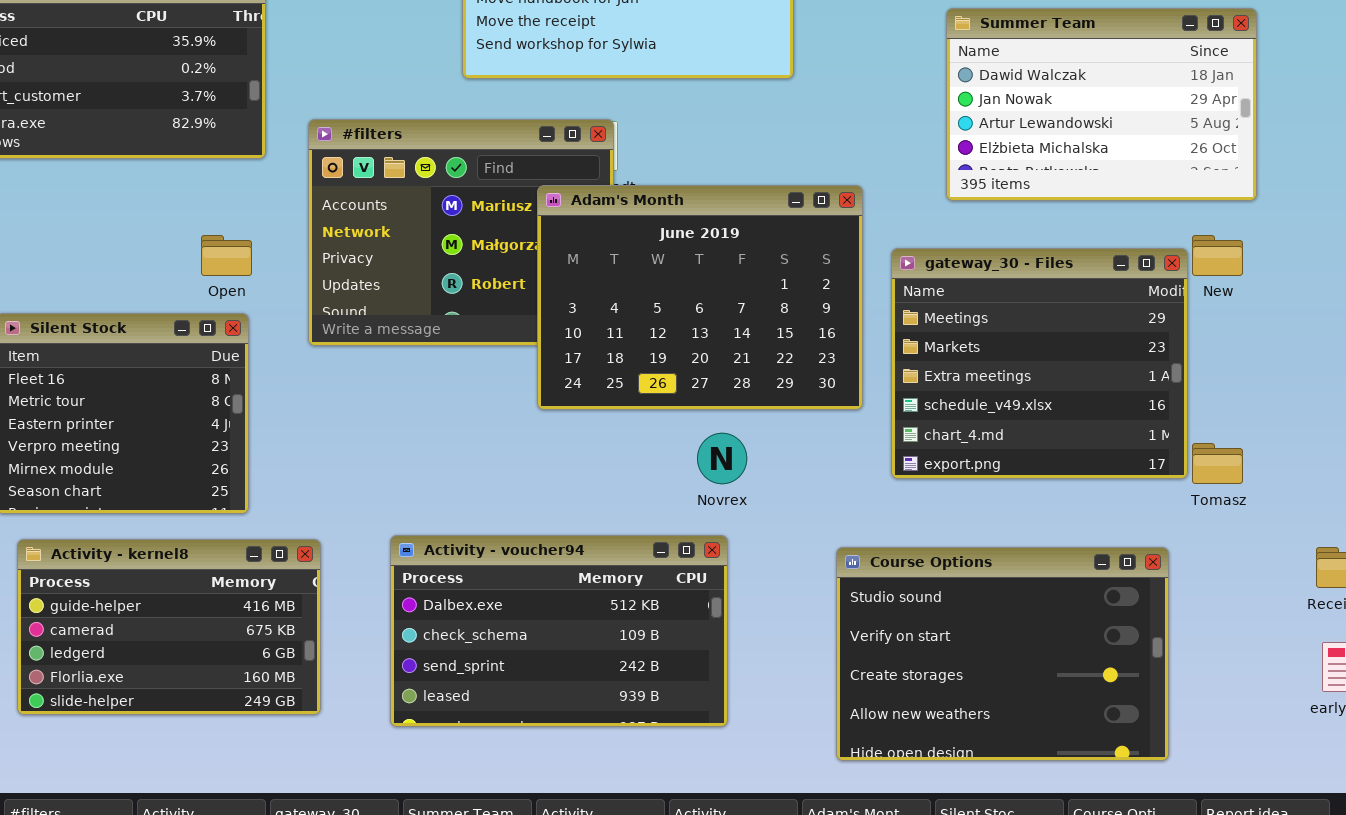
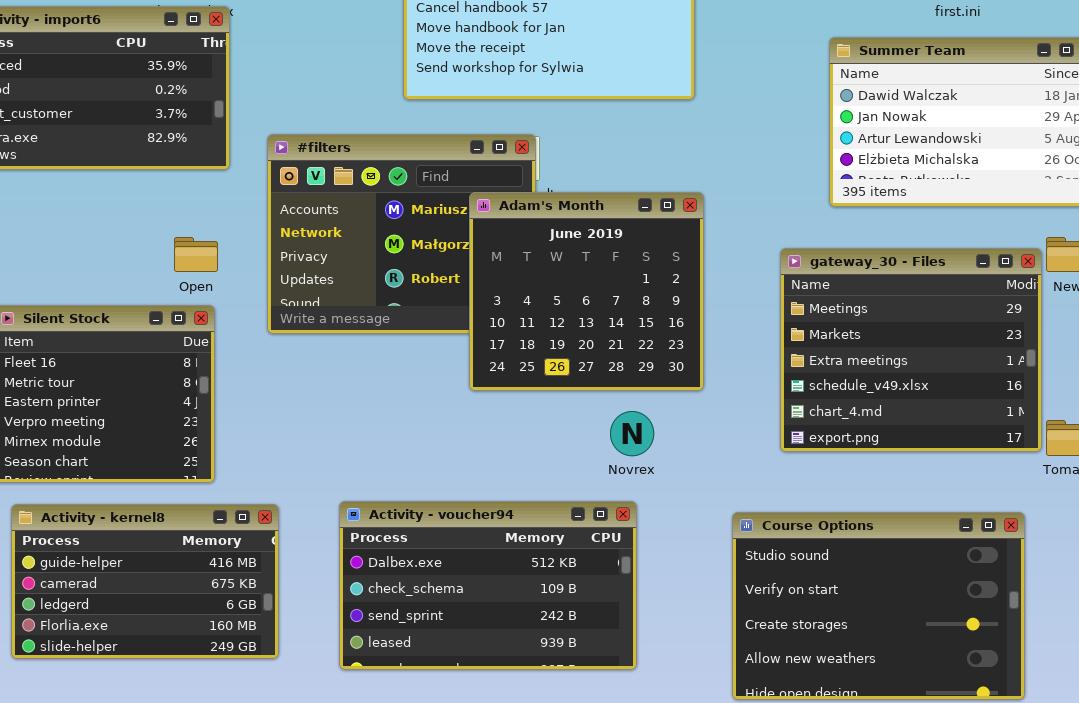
Adam's Month: [537,185,863,410] -> [469,192,704,391], resized

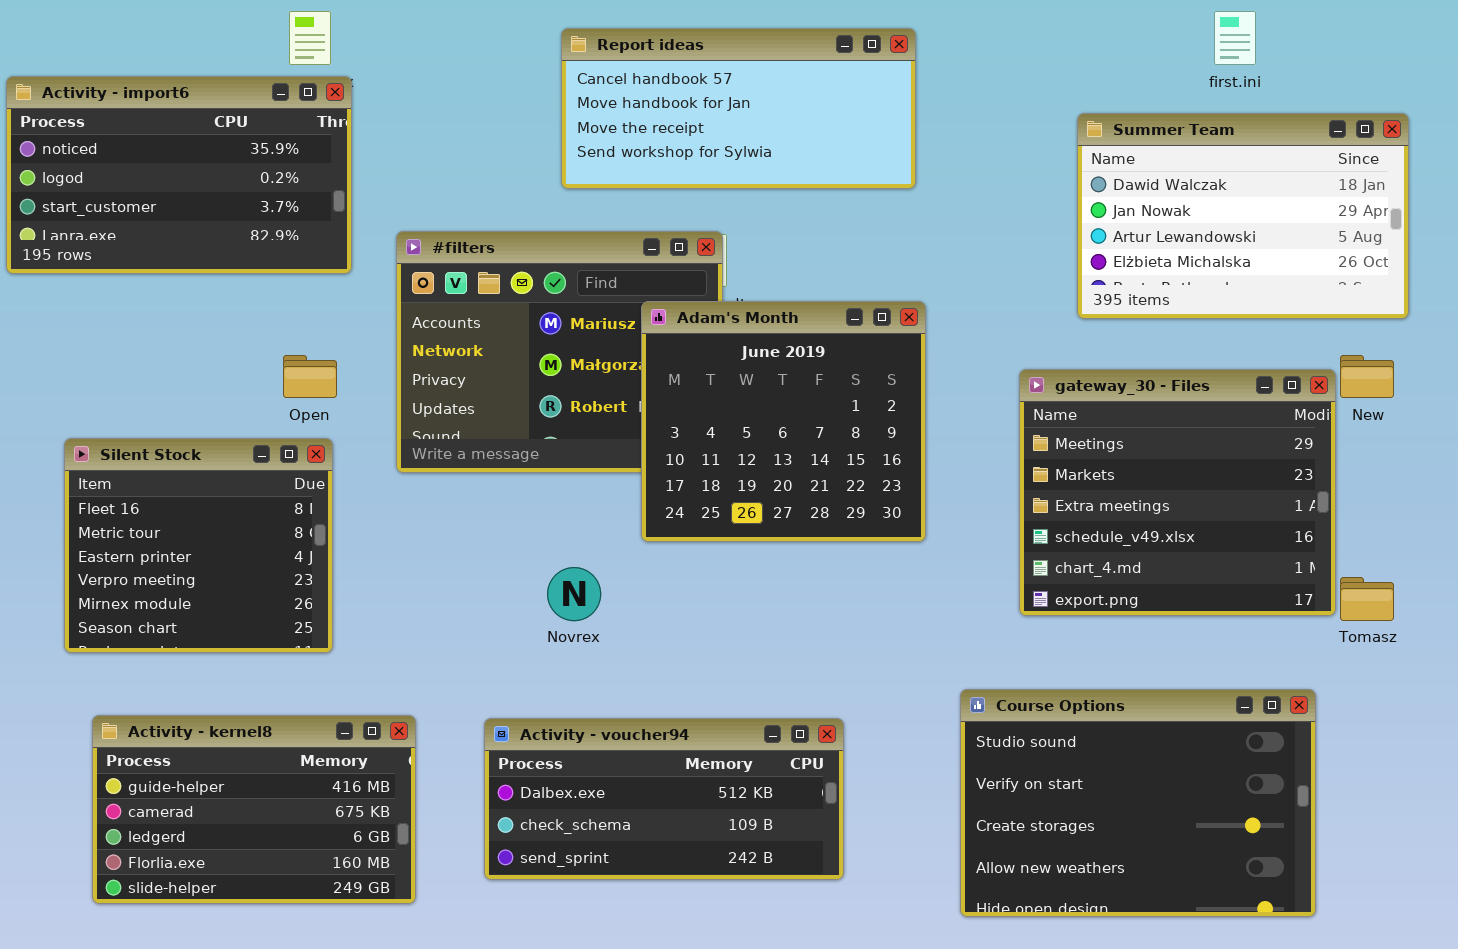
Novrex: [610,411,654,456] -> [547,567,601,621], moved
Activity - voucher94: [339,501,637,670] -> [484,718,844,880], resized
Activity - kernel8: [11,504,279,659] -> [92,715,416,904], moved

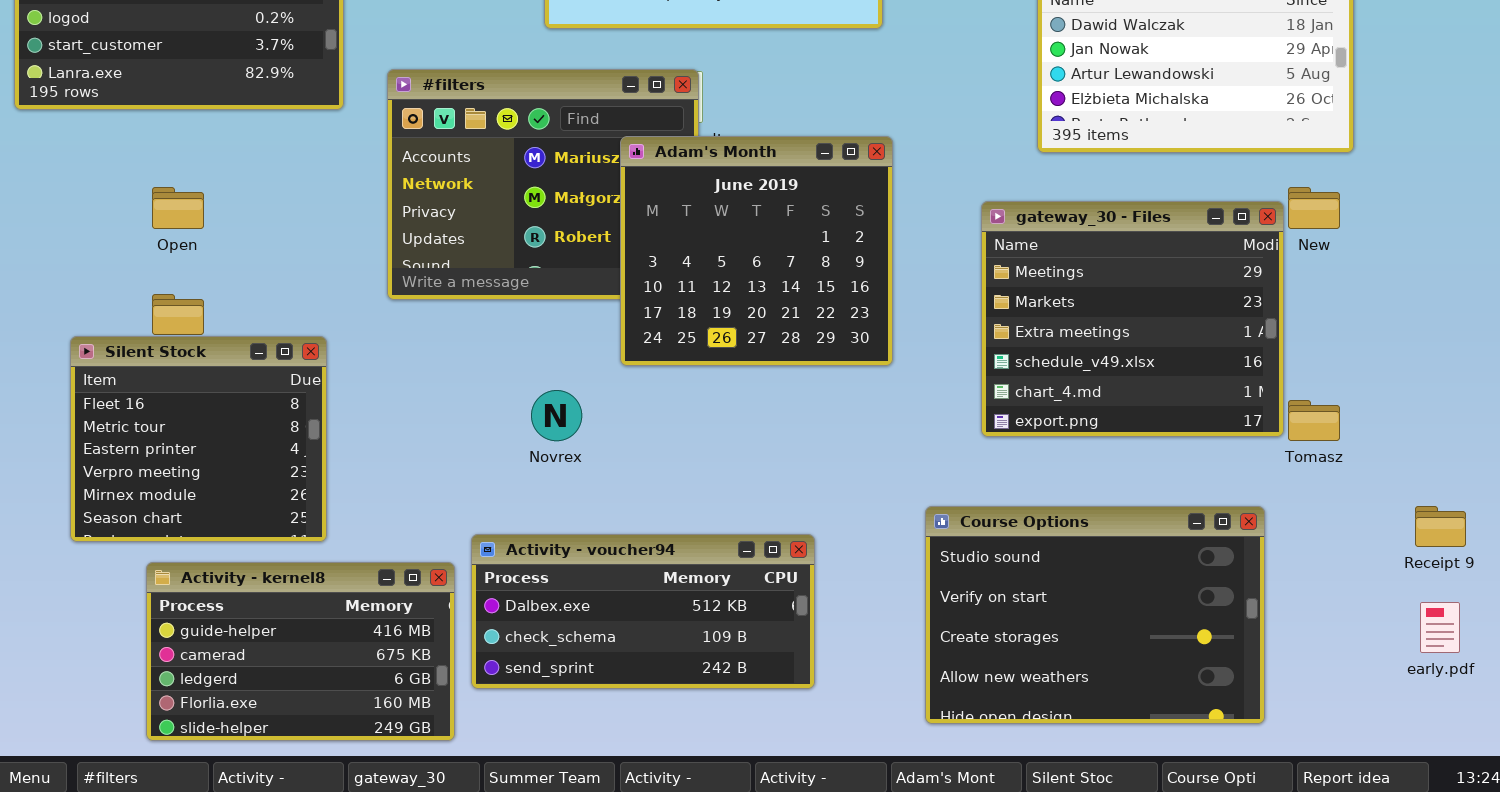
Open: [283,355,337,398] -> [152,187,204,229], moved
Silent Stock: [64,438,333,653] -> [70,336,327,542], moved
Activity - kernel8: [92,715,416,904] -> [146,562,455,741], moved

